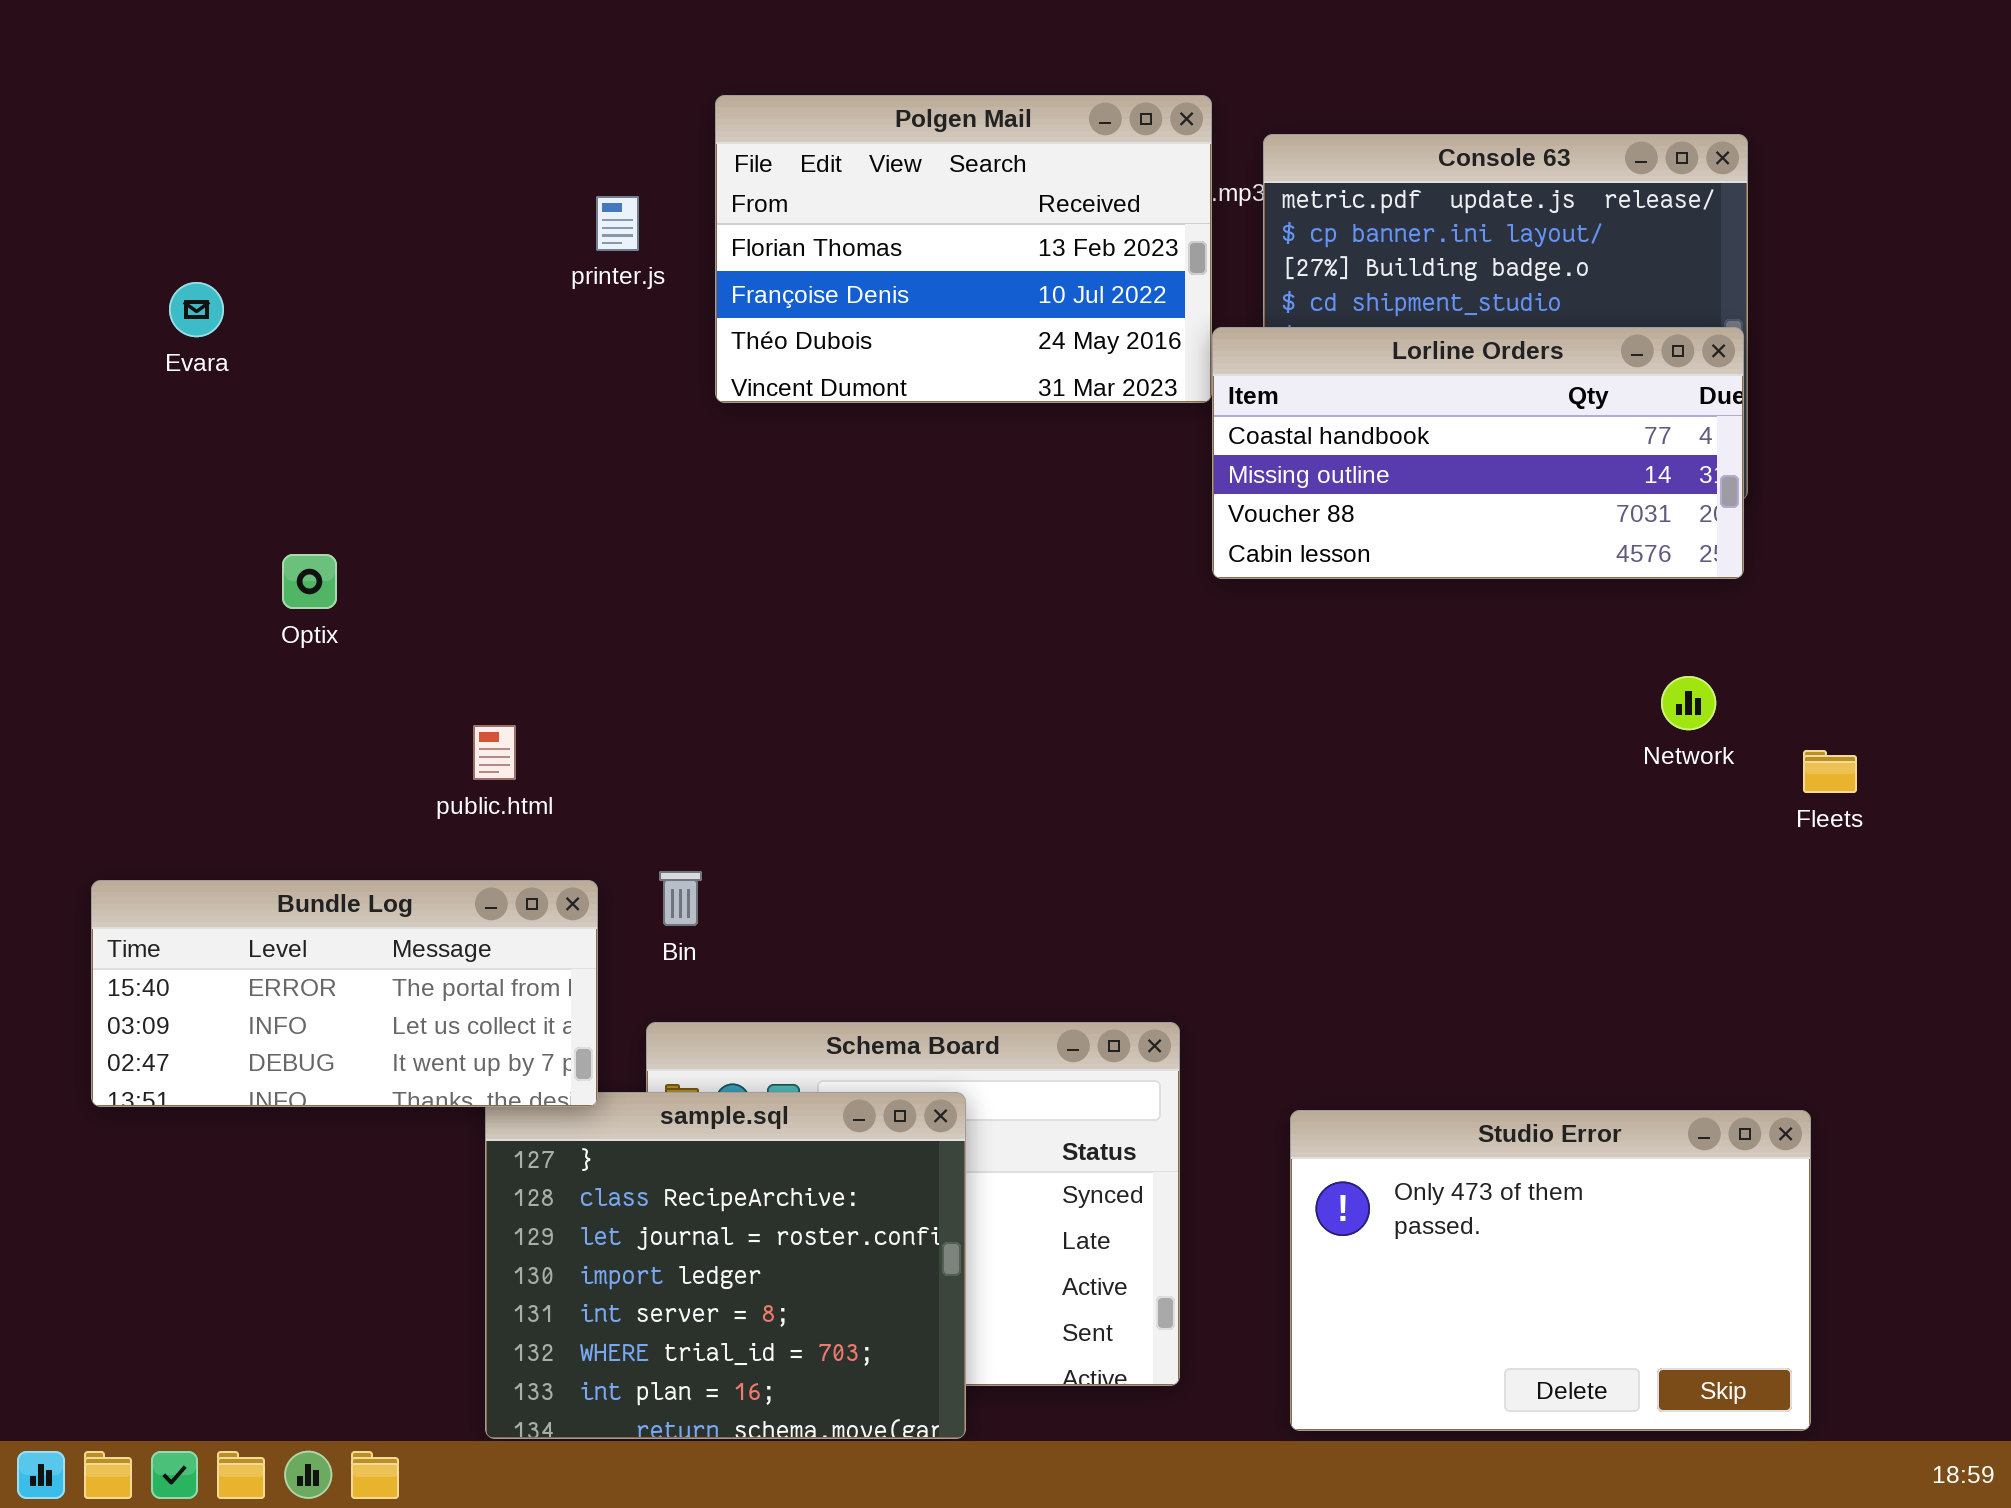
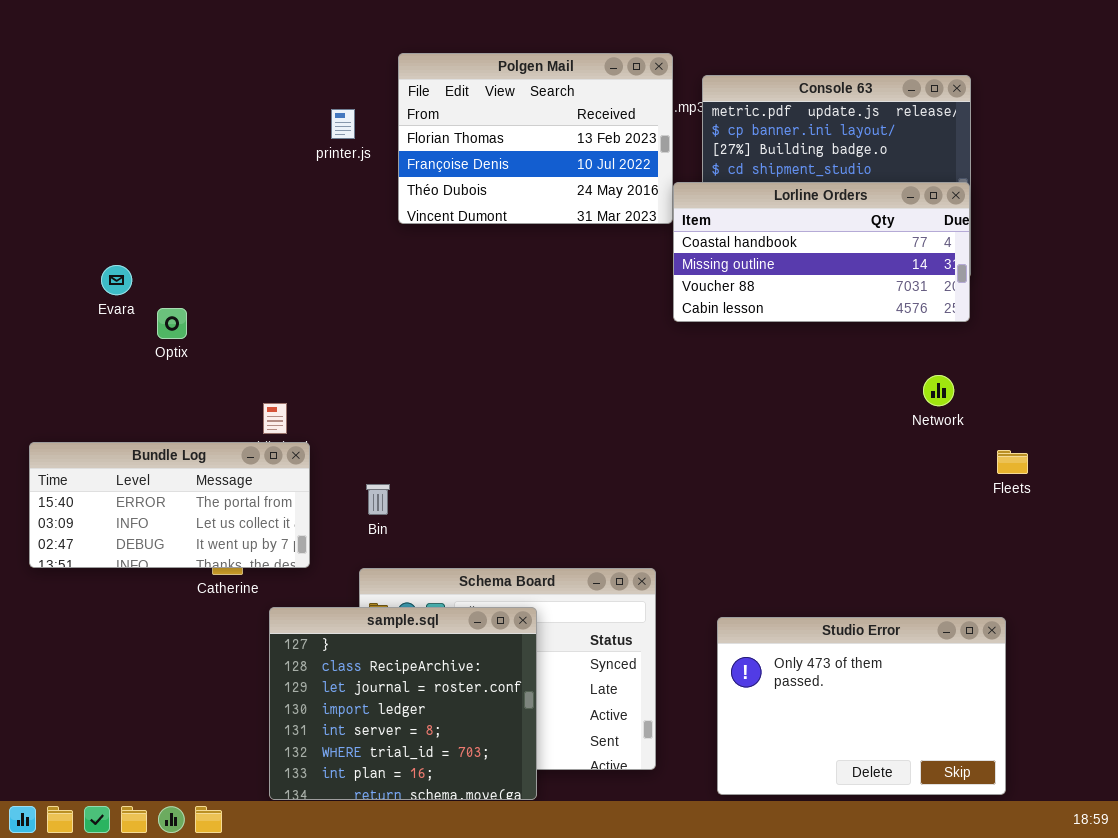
Evara: [169,282,224,337] -> [101,265,132,295], moved
Fleets: [1803,750,1857,793] -> [997,450,1028,474], moved
Bundle Log: [91,880,598,1107] -> [29,442,310,568], moved

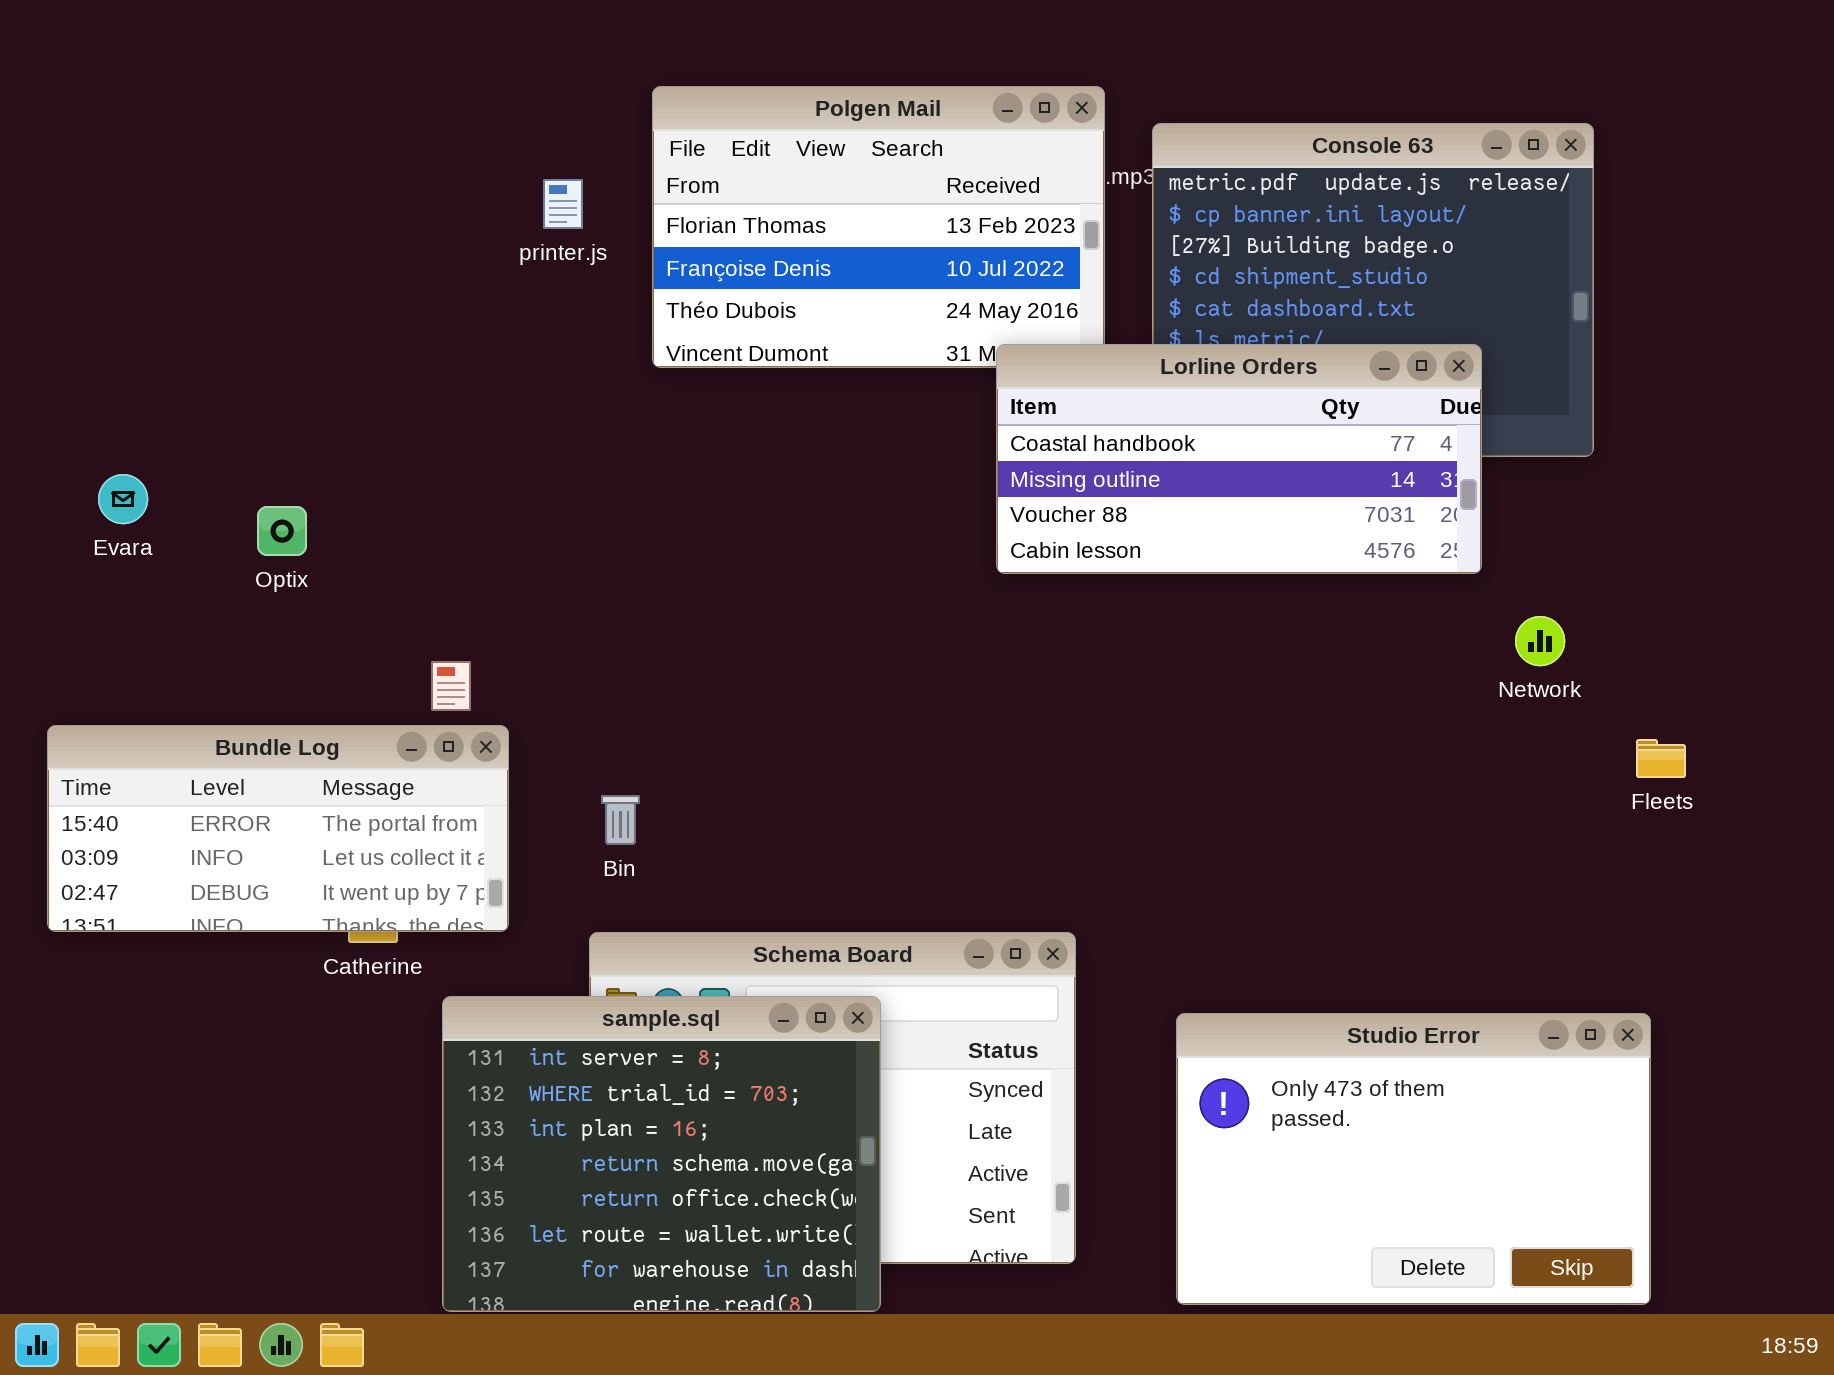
Lorline Orders: [673,182,970,322] -> [996,344,1482,574], moved
Evara: [101,265,132,295] -> [98,474,148,524], moved
sample.sql: [269,607,537,800] -> [442,996,881,1312], scrolled down 4 rows

